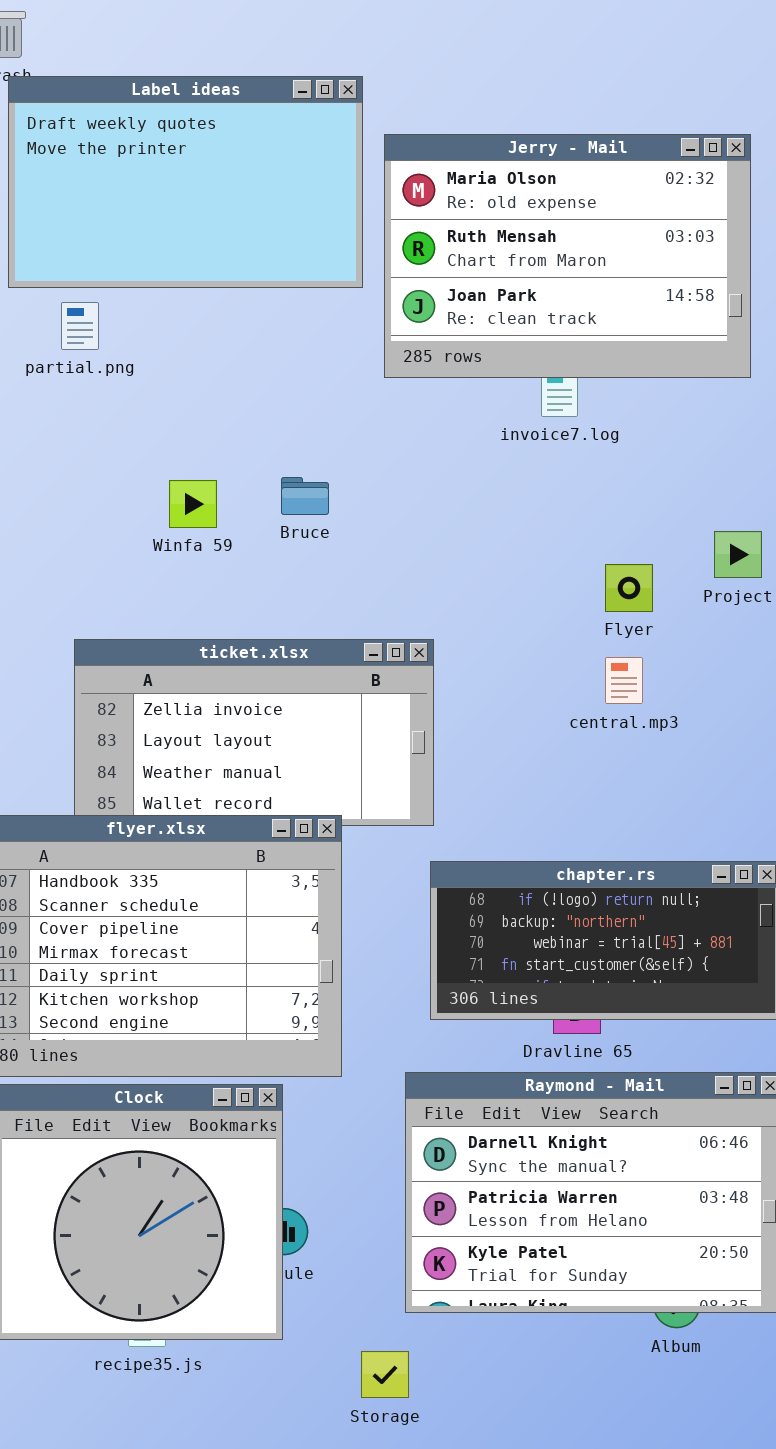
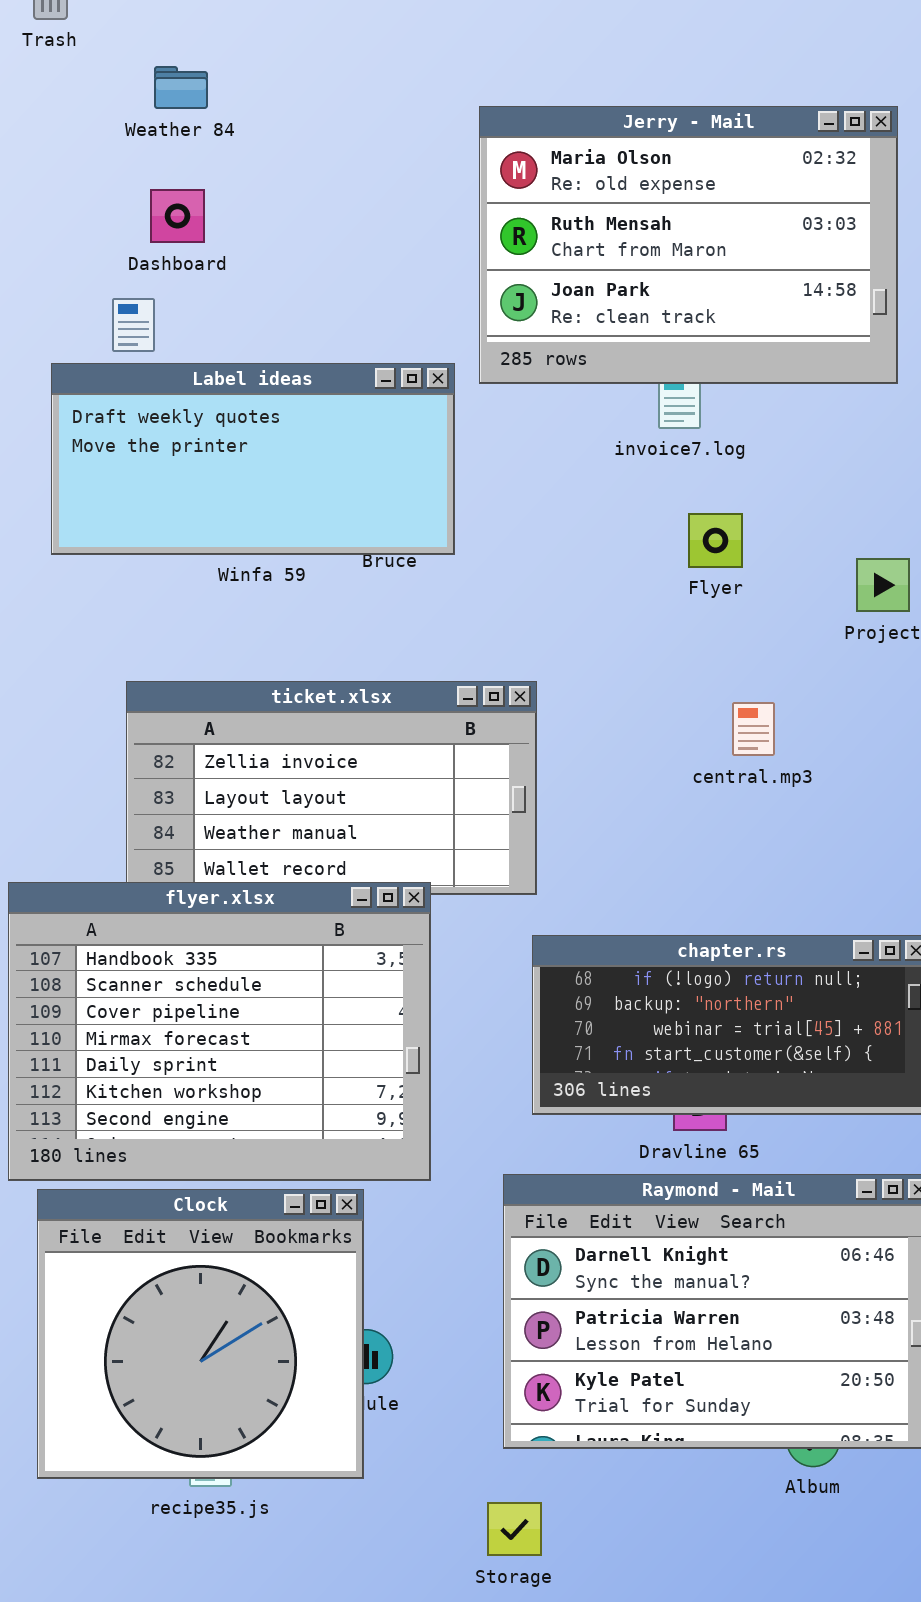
Label ideas: [8,76,363,288] -> [51,363,455,555], moved, resized
Flyer: [605,564,653,612] -> [688,513,743,568], moved
Storage: [361,1351,409,1398] -> [487,1502,542,1556], moved

